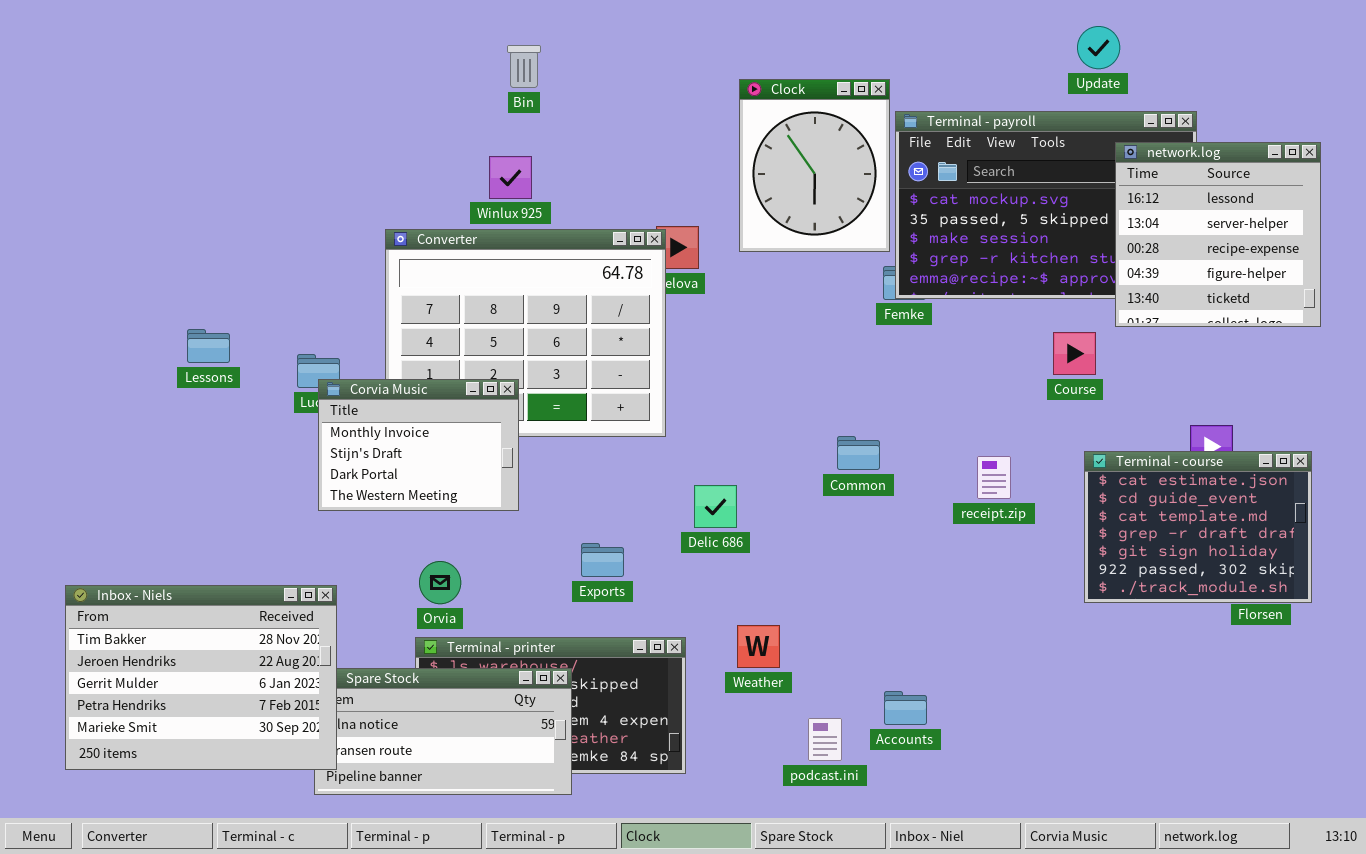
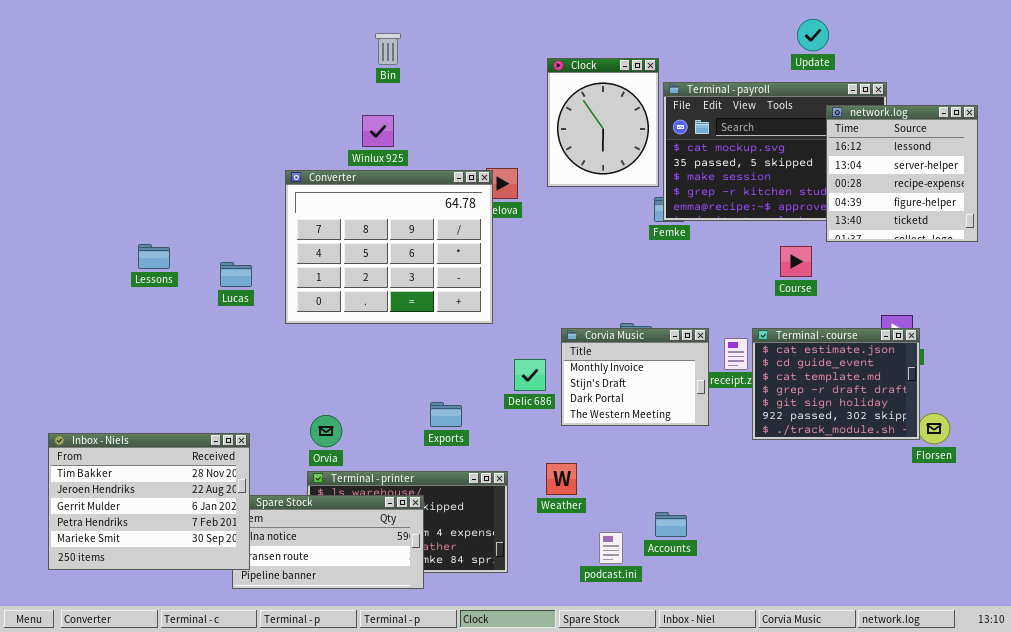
Corvia Music: [318,379,519,511] -> [561,328,709,426], moved
Terminal - course: [1084,451,1312,603] -> [752,328,920,440], moved

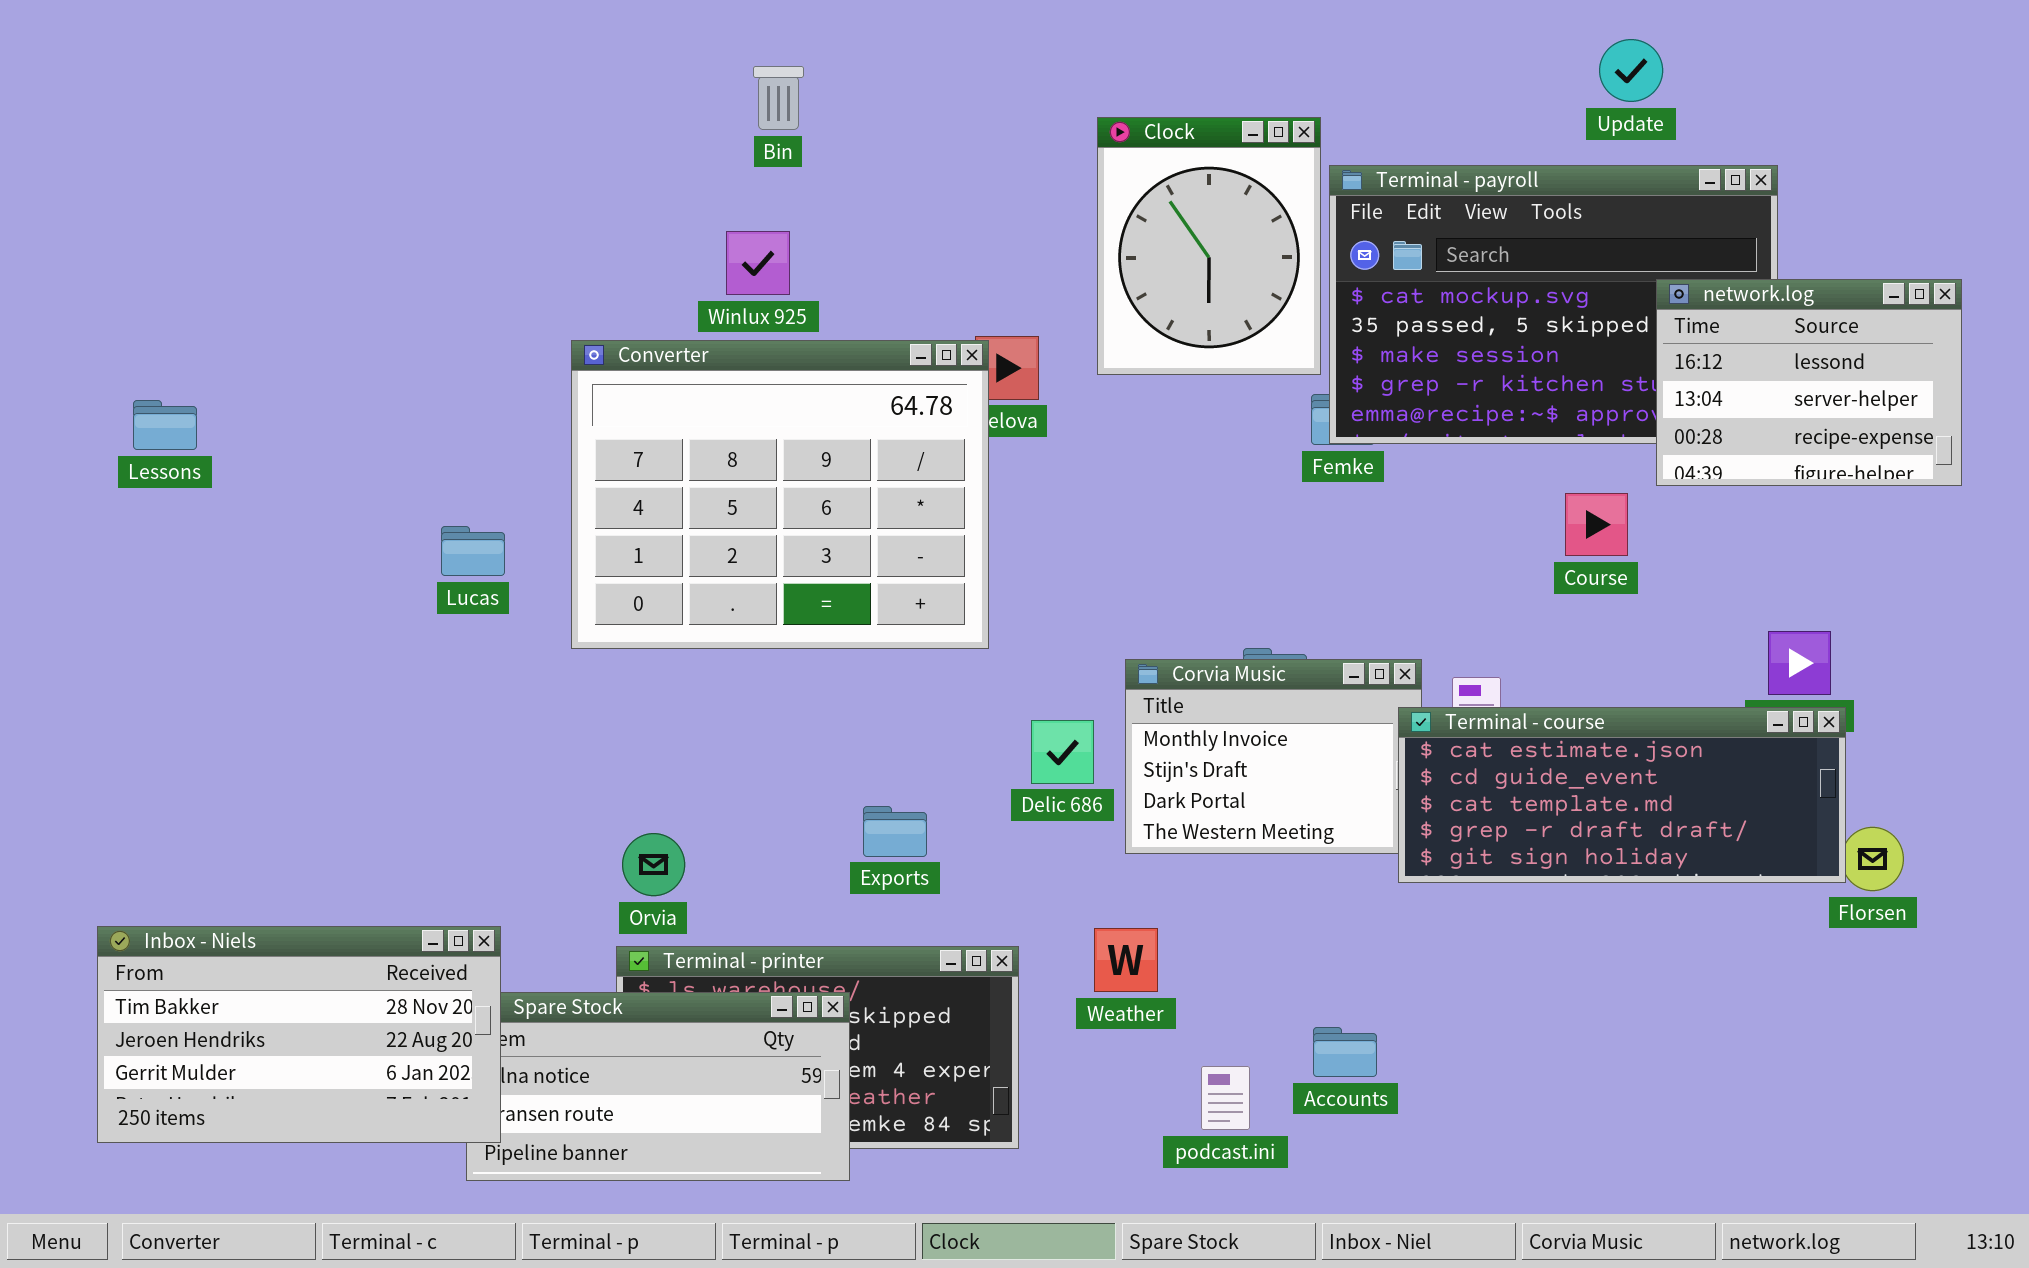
network.log: [826,105,978,242] -> [1656,279,1962,486], resized
Lessons: [138,244,170,269] -> [133,400,197,450], moved
Terminal - course: [752,328,920,440] -> [1398,707,1846,883], resized
Inbox - Niels: [48,433,250,570] -> [97,926,501,1143], resized

